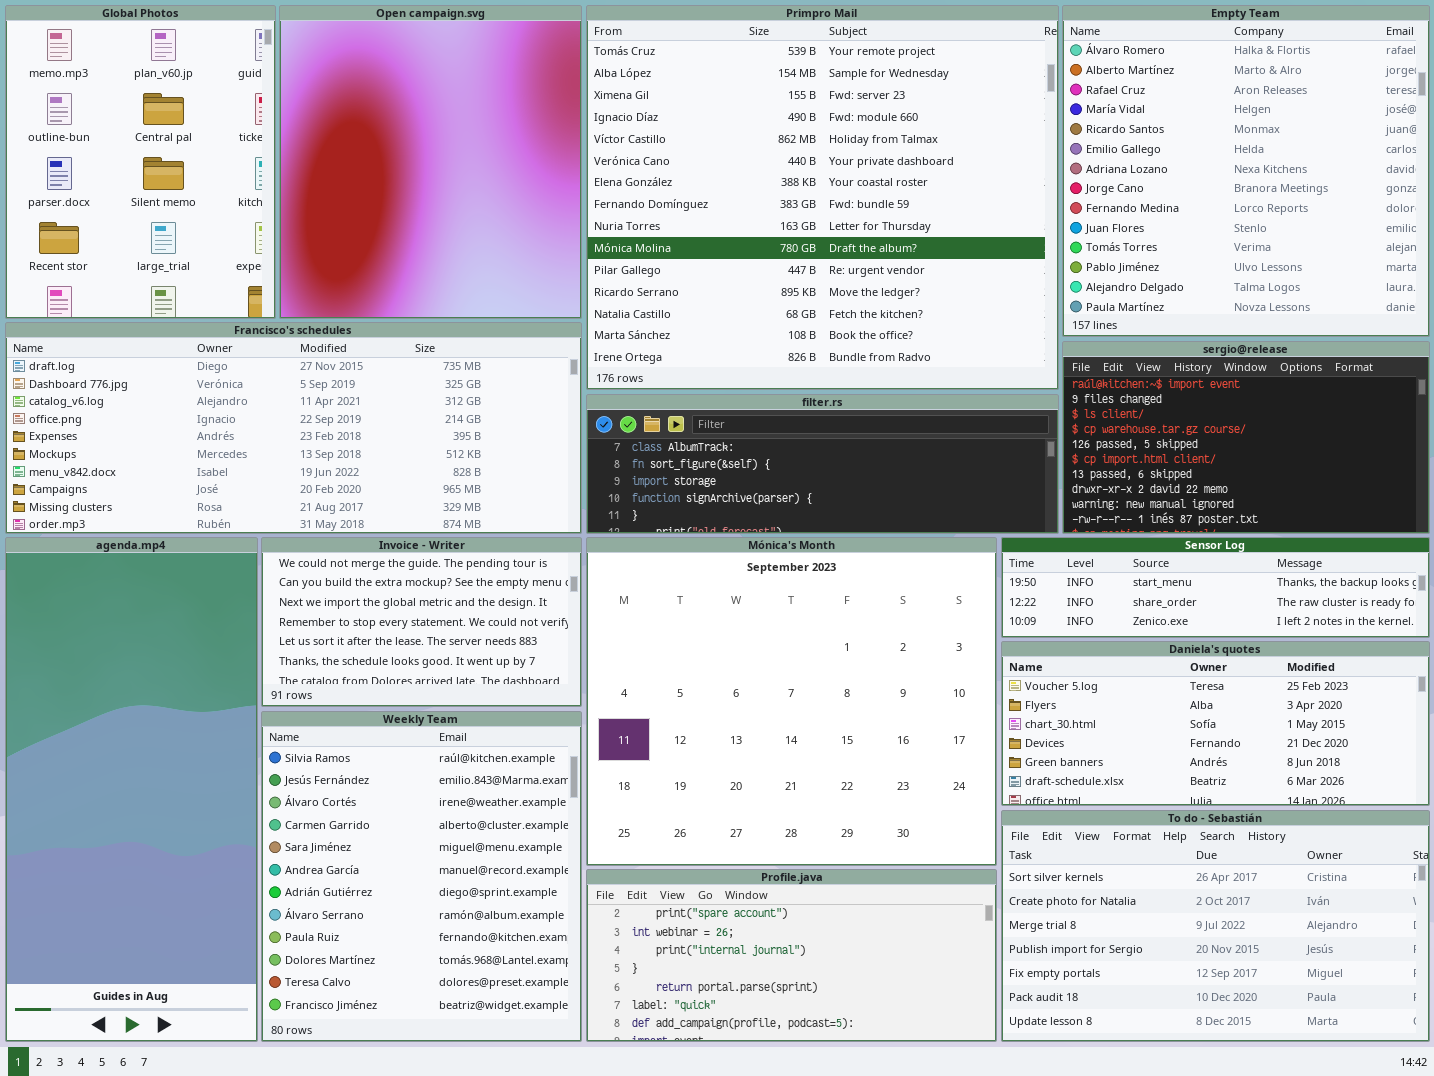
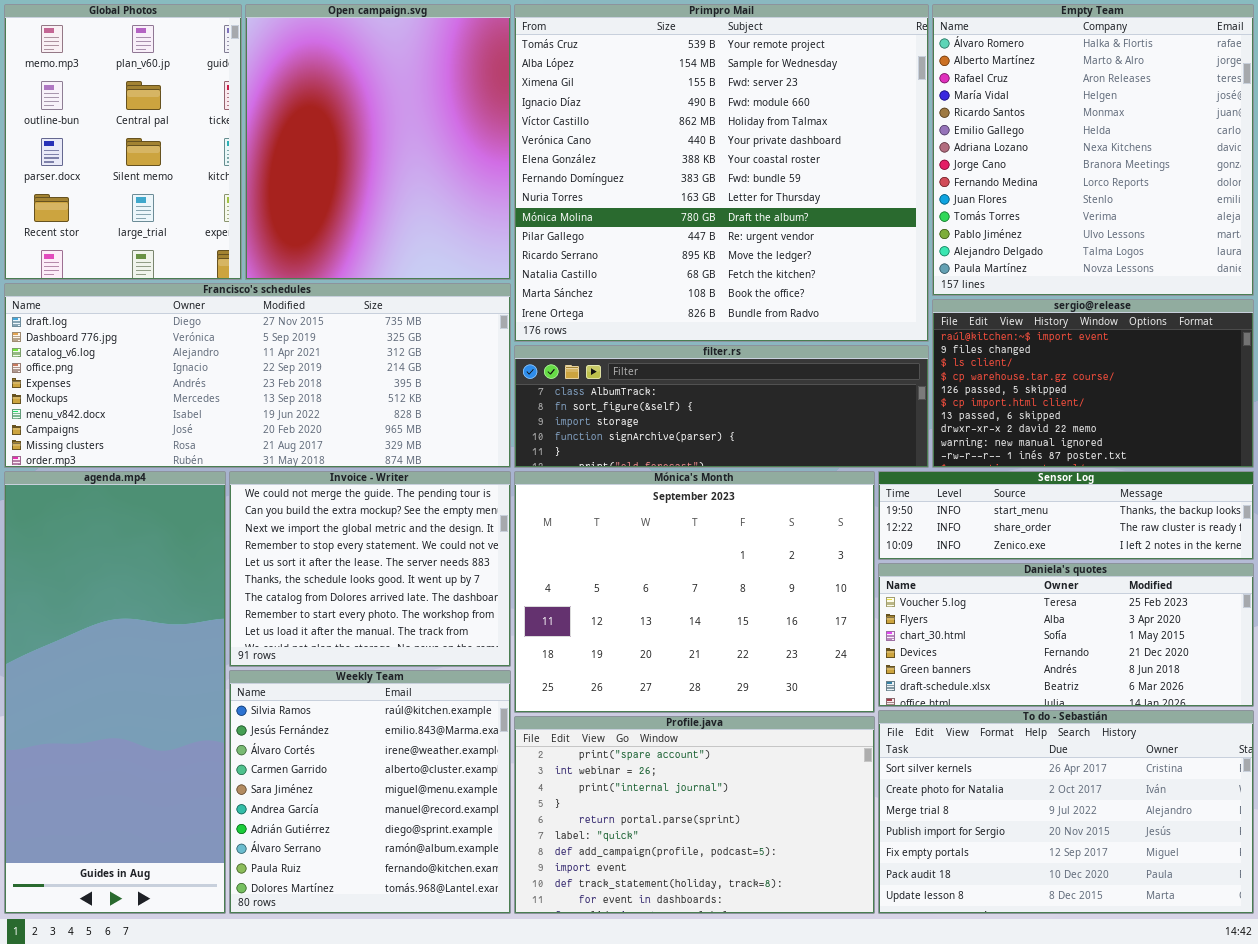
Invoice - Writer: [261,537,582,707] -> [229,471,511,667], resized
Mónica's Month: [586,537,997,866] -> [514,471,875,713], resized
Weekly Team: [261,711,582,1042] -> [229,670,511,914], resized
Profile.java: [586,869,997,1042] -> [514,716,875,914], resized

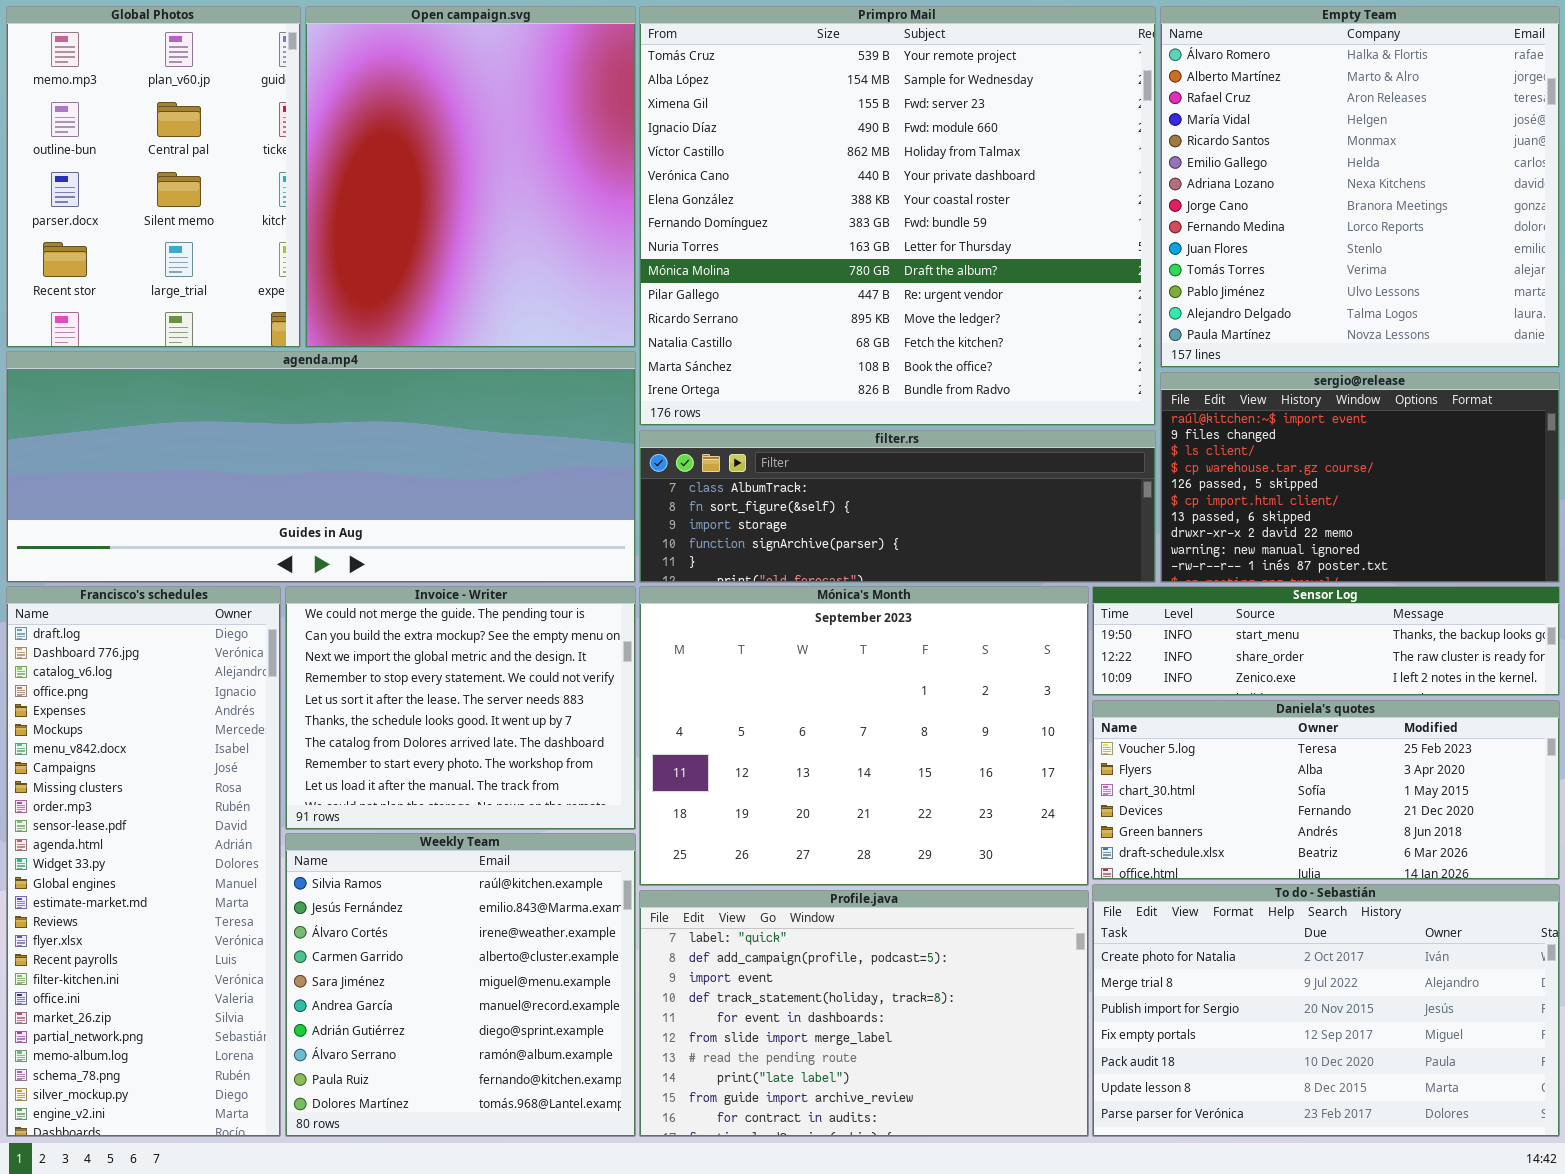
Francisco's schedules: [4,283,511,468] -> [6,586,281,1137], moved, resized
agenda.mp4: [4,471,226,914] -> [6,351,636,583], moved, resized
To do - Sebastián: [878,710,1254,914] -> [1092,884,1560,1137], scrolled down 1 row
Profile.java: [514,716,875,914] -> [639,890,1089,1137], scrolled down 5 rows

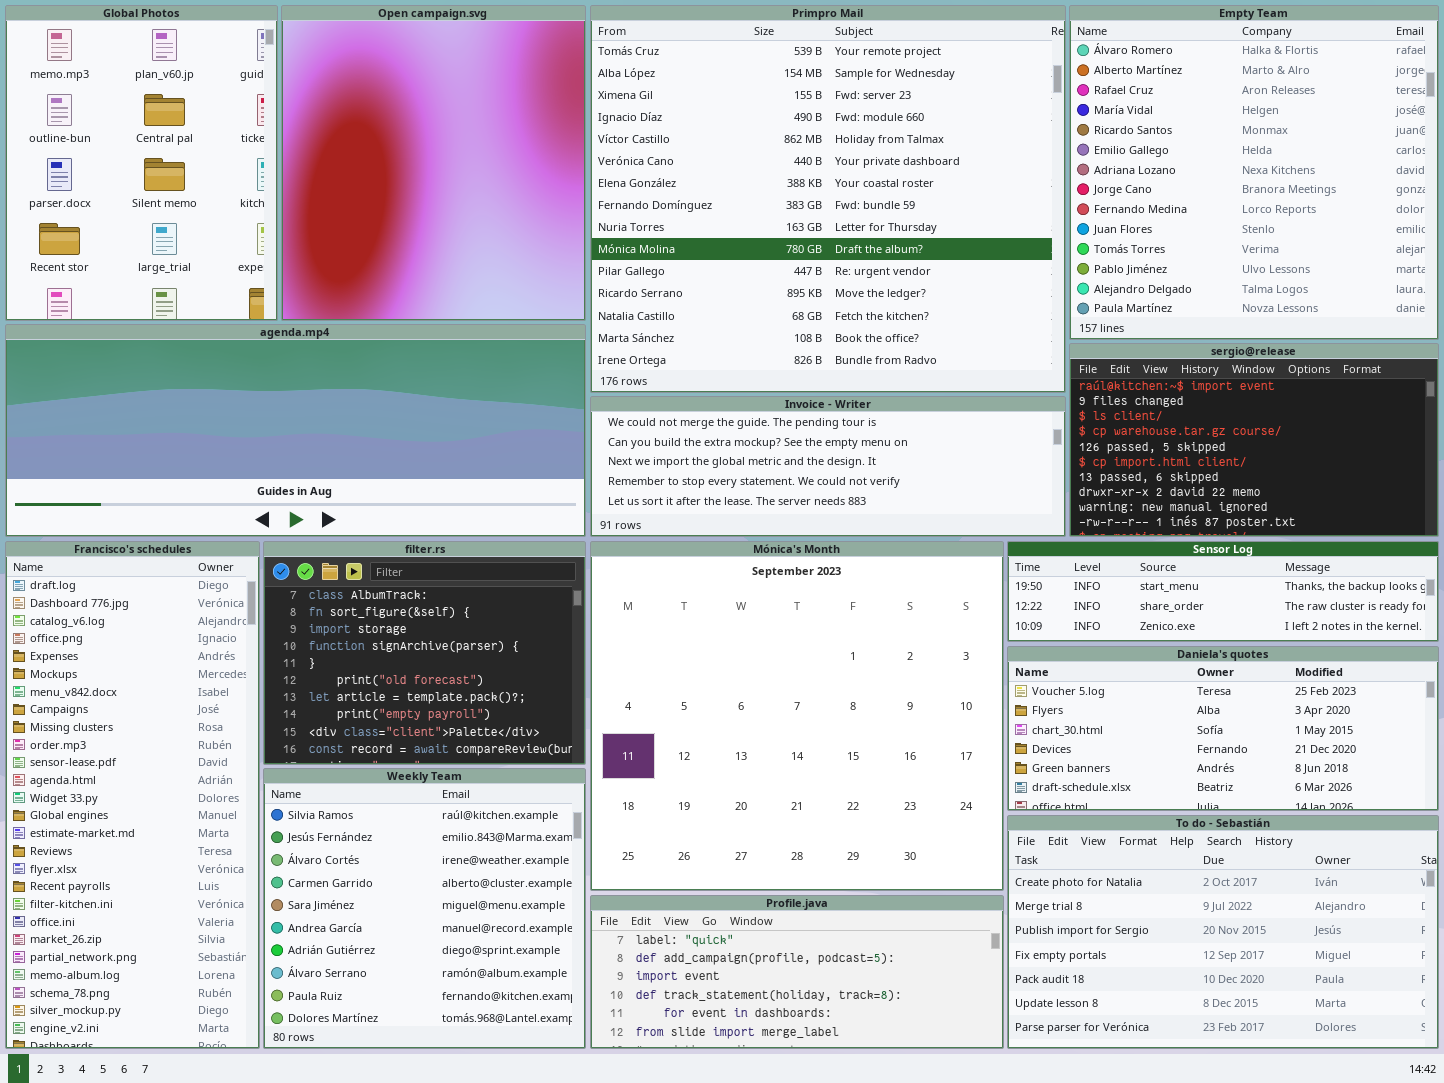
filter.rs: [639,430,1156,583] -> [263,541,586,765], moved, resized
Invoice - Writer: [285,586,636,830] -> [590,396,1066,537], moved, resized
Mónica's Month: [639,586,1089,886] -> [590,541,1004,891], resized
Profile.java: [639,890,1089,1137] -> [590,895,1004,1049], resized

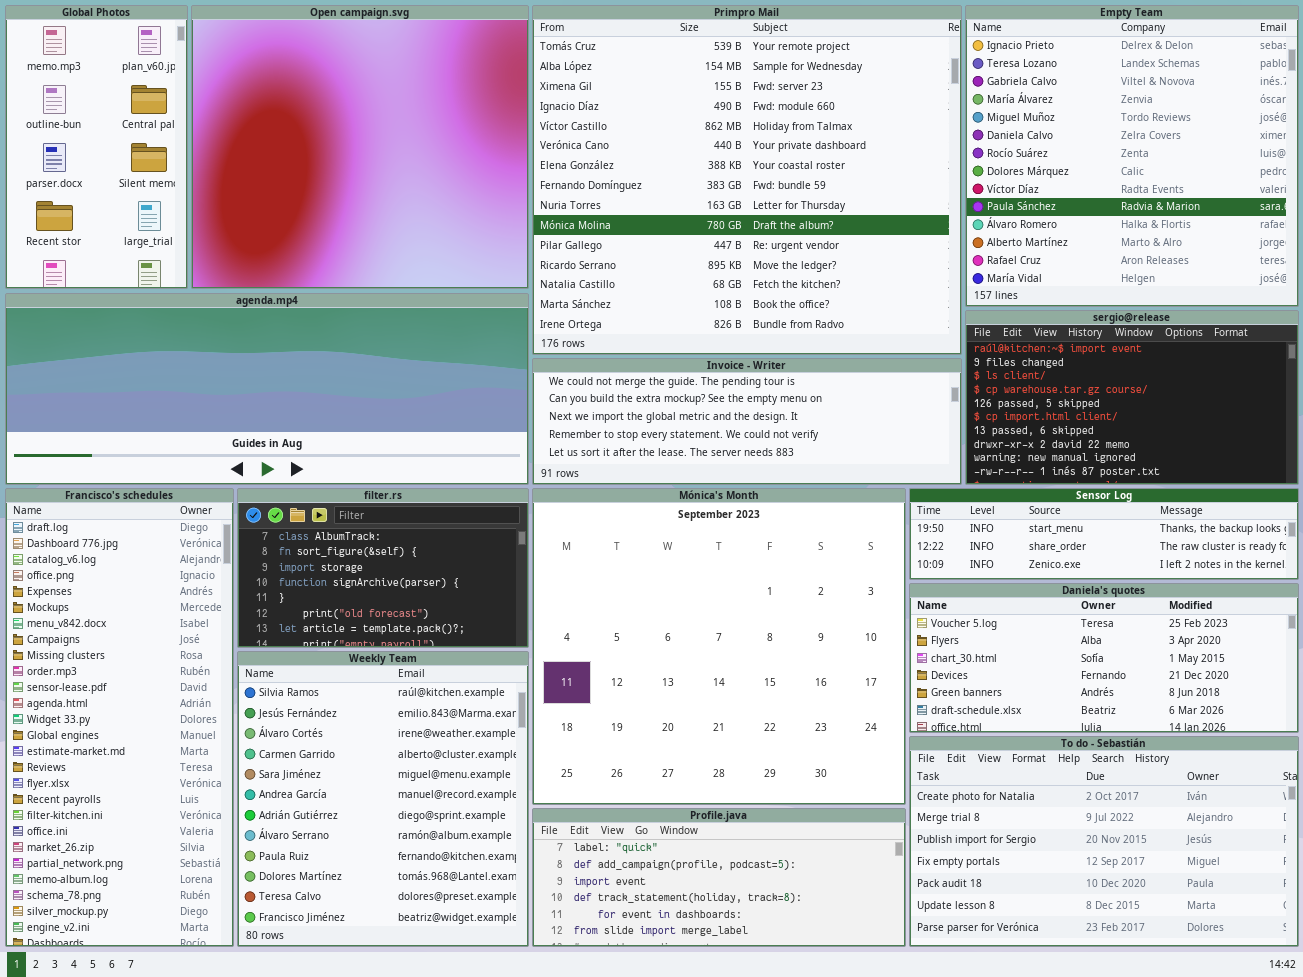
Global Photos: [5,5,278,321] -> [5,5,188,289], resized
Open campaign.svg: [281,5,586,321] -> [191,5,529,289], resized
Empty Team: [1069,5,1439,340] -> [965,5,1299,307], scrolled up 10 rows
filter.rs: [263,541,586,765] -> [237,488,529,648], resized
Weekly Team: [263,768,586,1049] -> [237,651,529,947], resized

